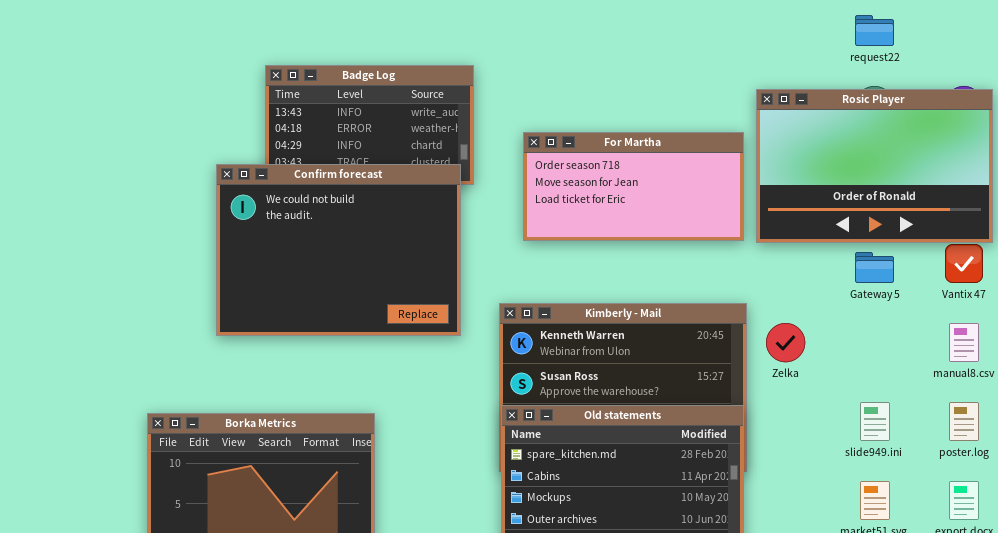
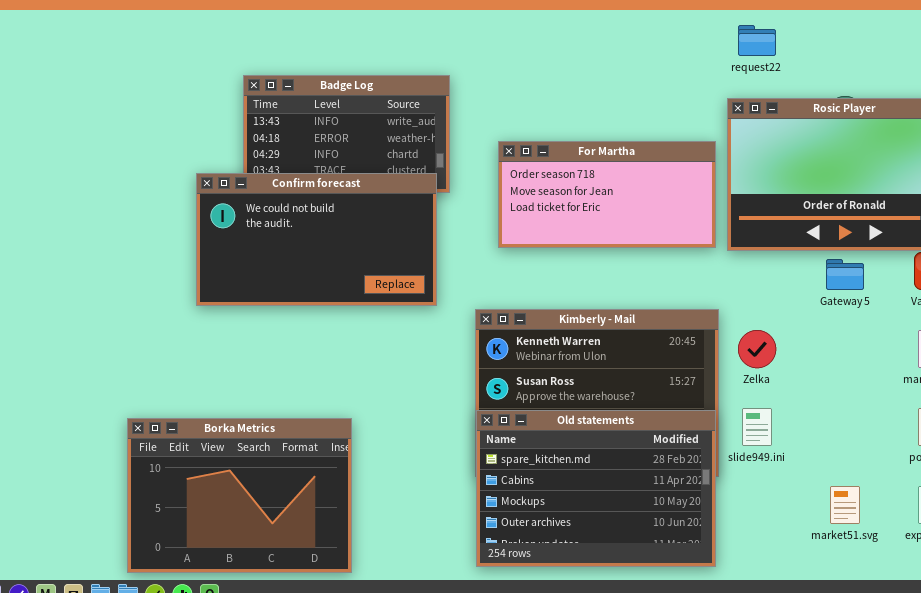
request22: [855,15,894,46] -> [738,25,776,56], moved
Confirm forecast: [216,164,461,336] -> [196,173,437,306], resized
slide949.ini: [860,402,890,441] -> [742,408,772,446], moved

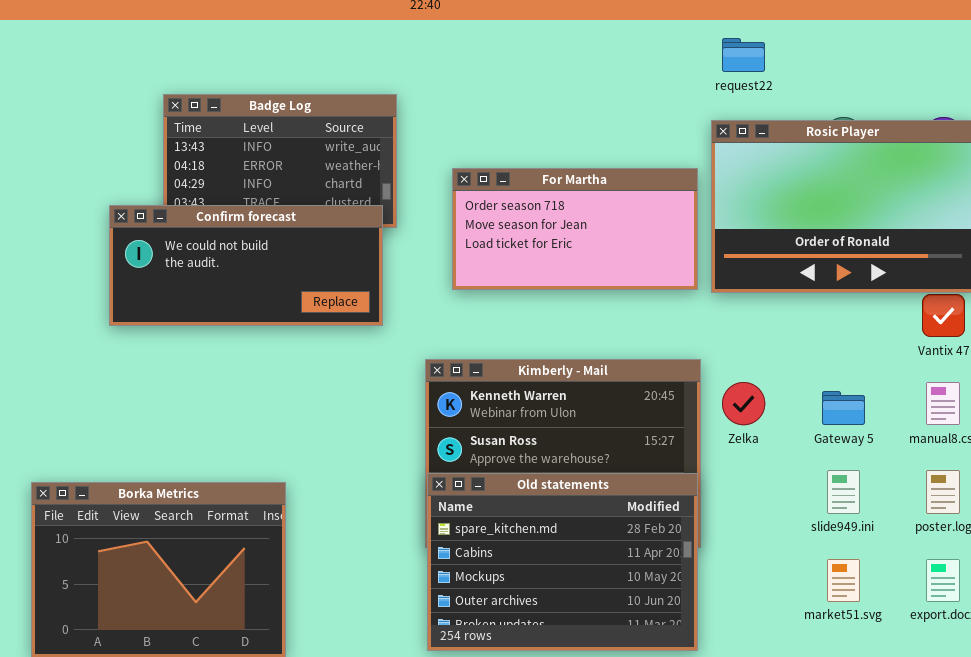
Confirm forecast: [196,173,437,306] -> [109,205,383,326], resized
Gateway 5: [826,259,864,290] -> [822,391,865,425], moved
slide949.ini: [742,408,772,446] -> [827,470,860,514], moved

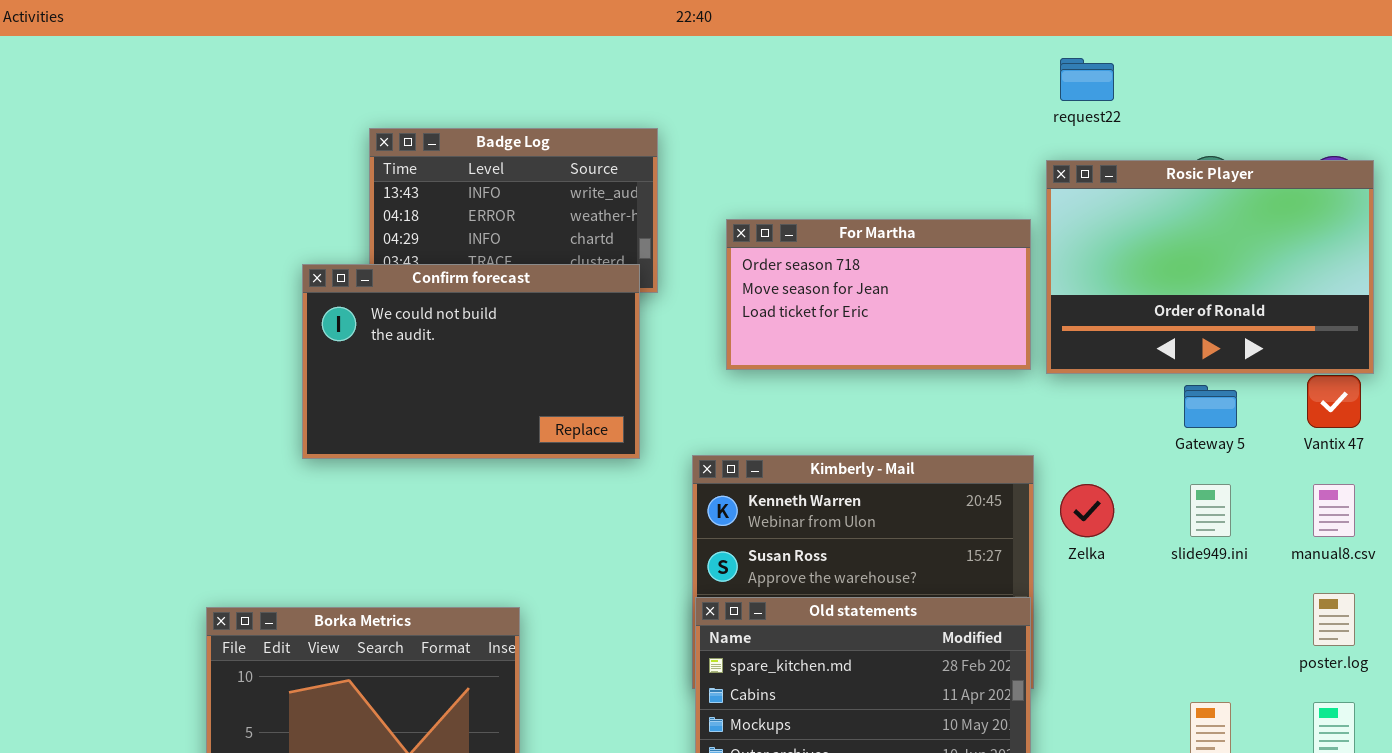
Confirm forecast: [109,205,383,326] -> [302,264,640,459], resized
Gateway 5: [822,391,865,425] -> [1184,385,1237,428], moved
slide949.ini: [827,470,860,514] -> [1190,484,1231,537], moved

